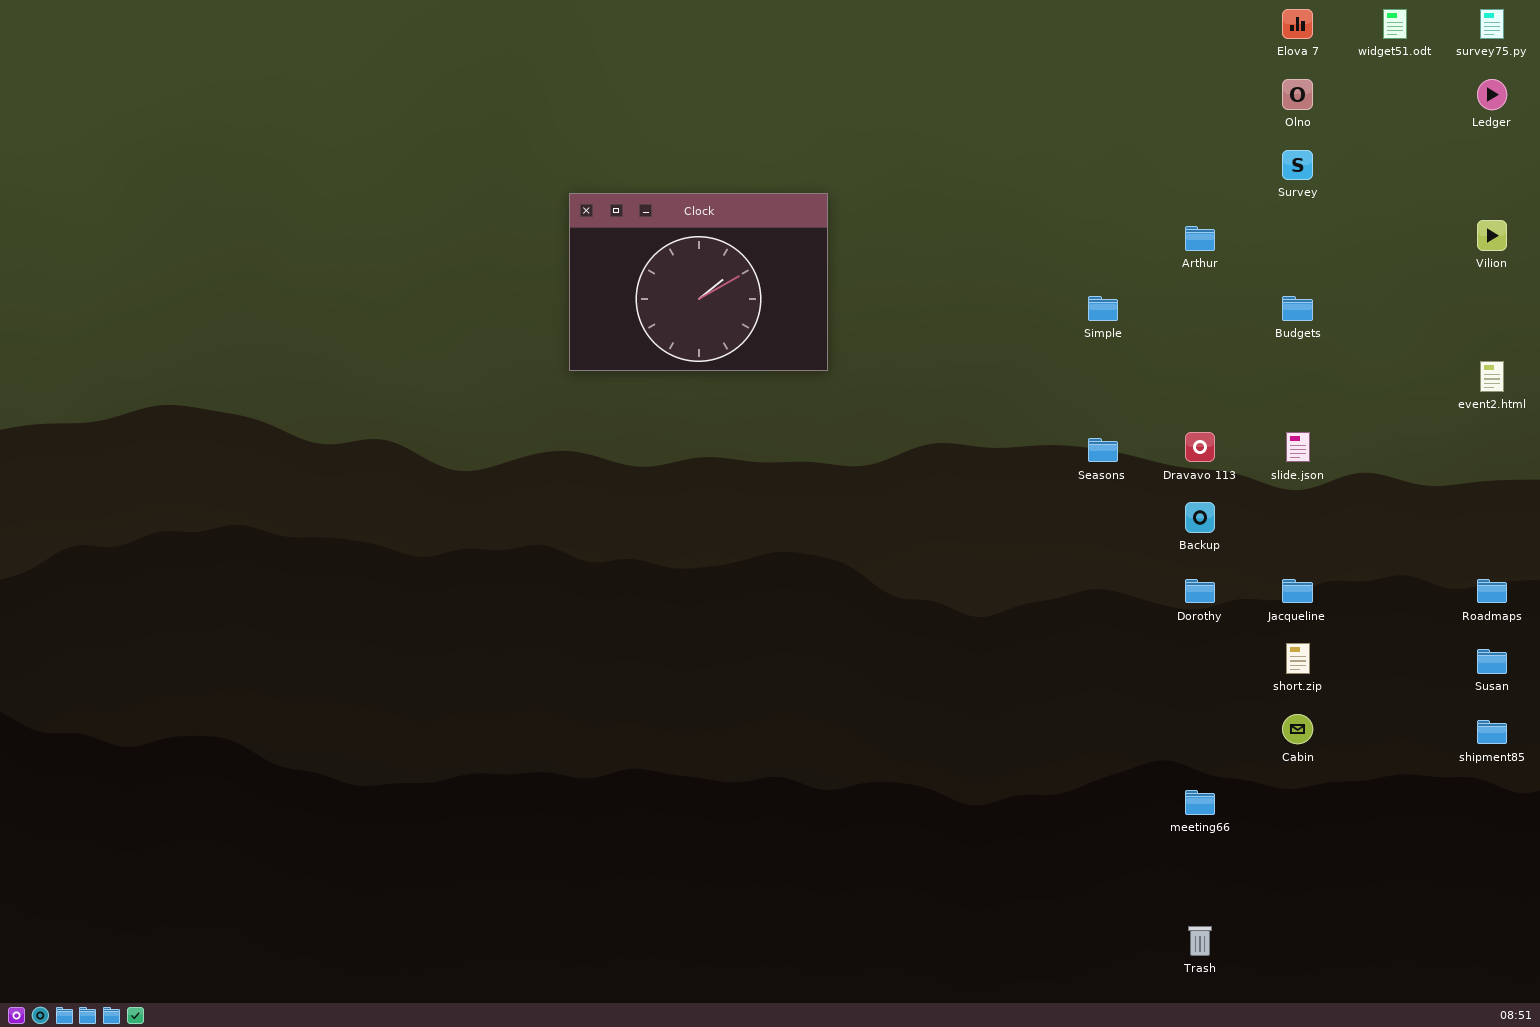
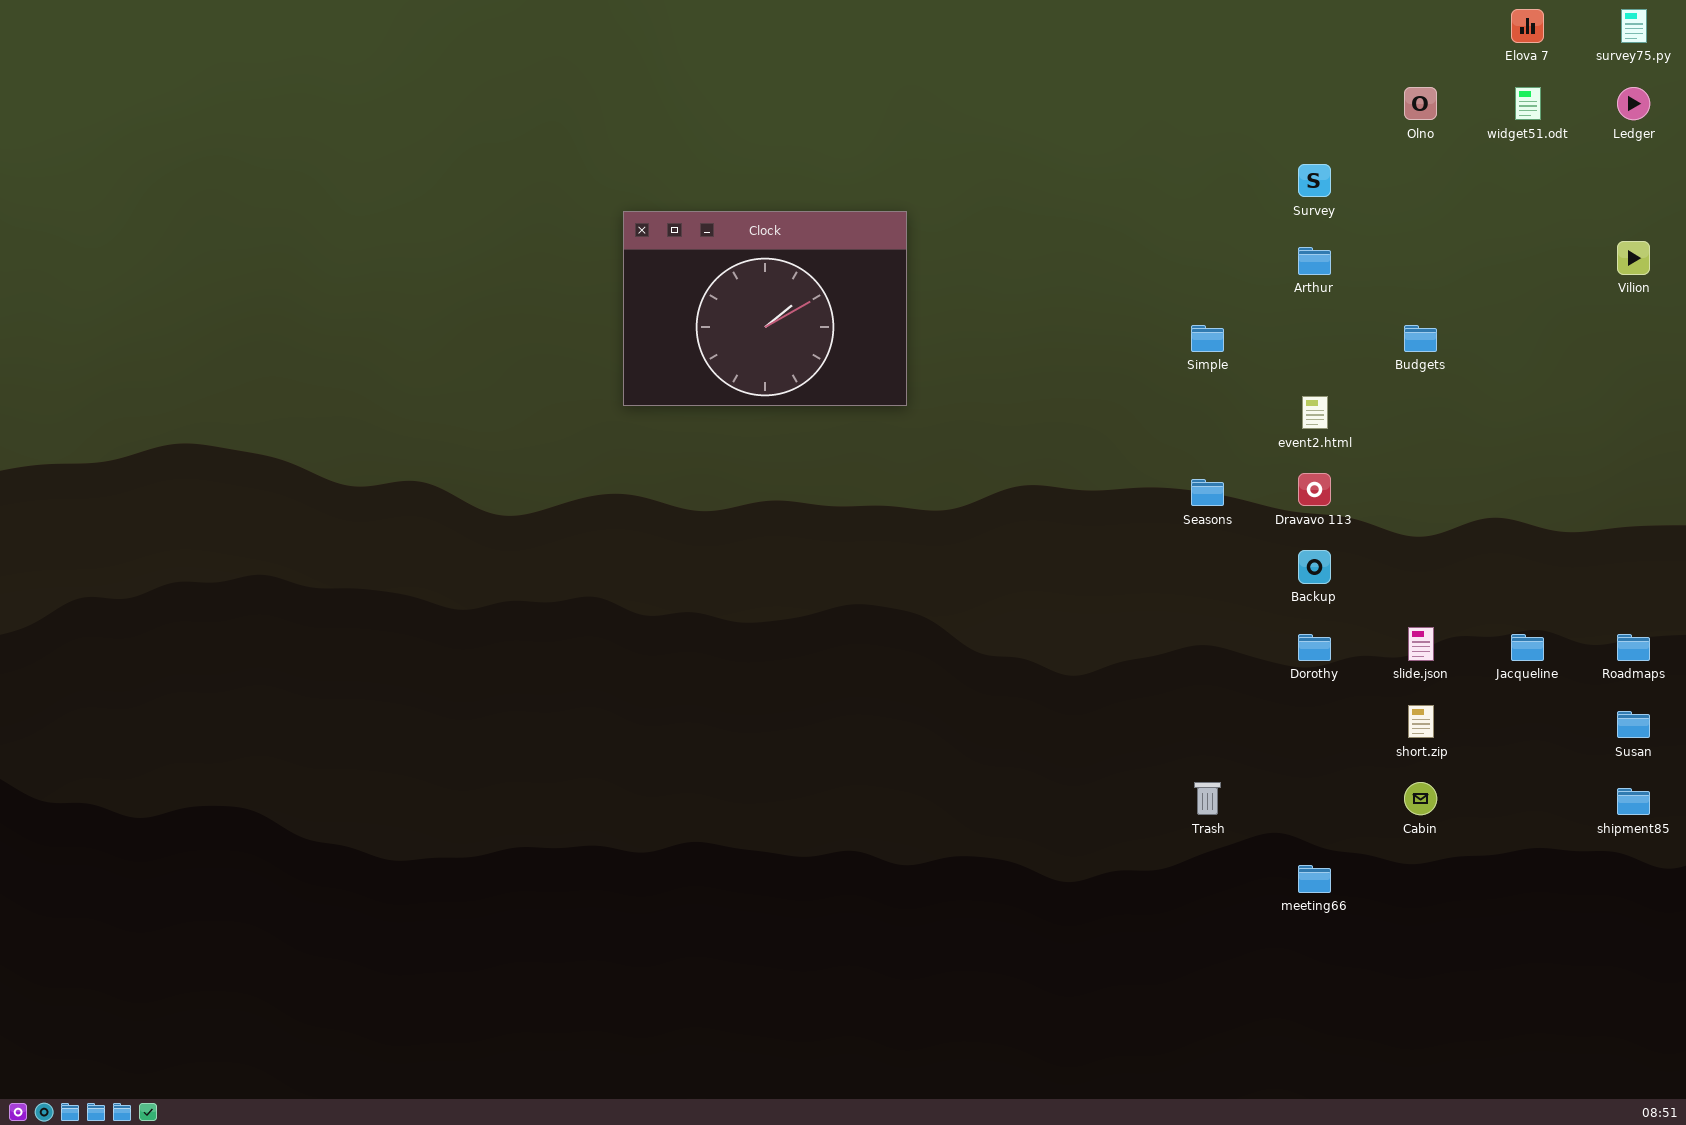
Elova 7: [1282,9,1313,39] -> [1511,9,1544,43], moved
widget51.odt: [1383,9,1407,39] -> [1515,87,1541,120], moved
Survey: [1282,150,1313,180] -> [1298,164,1331,197], moved
event2.html: [1480,361,1504,392] -> [1302,396,1328,429], moved
slide.json: [1286,432,1310,462] -> [1408,627,1434,661], moved
Jacqueline: [1282,579,1313,603] -> [1511,634,1544,661], moved
Trash: [1188,926,1212,956] -> [1194,782,1221,815], moved

